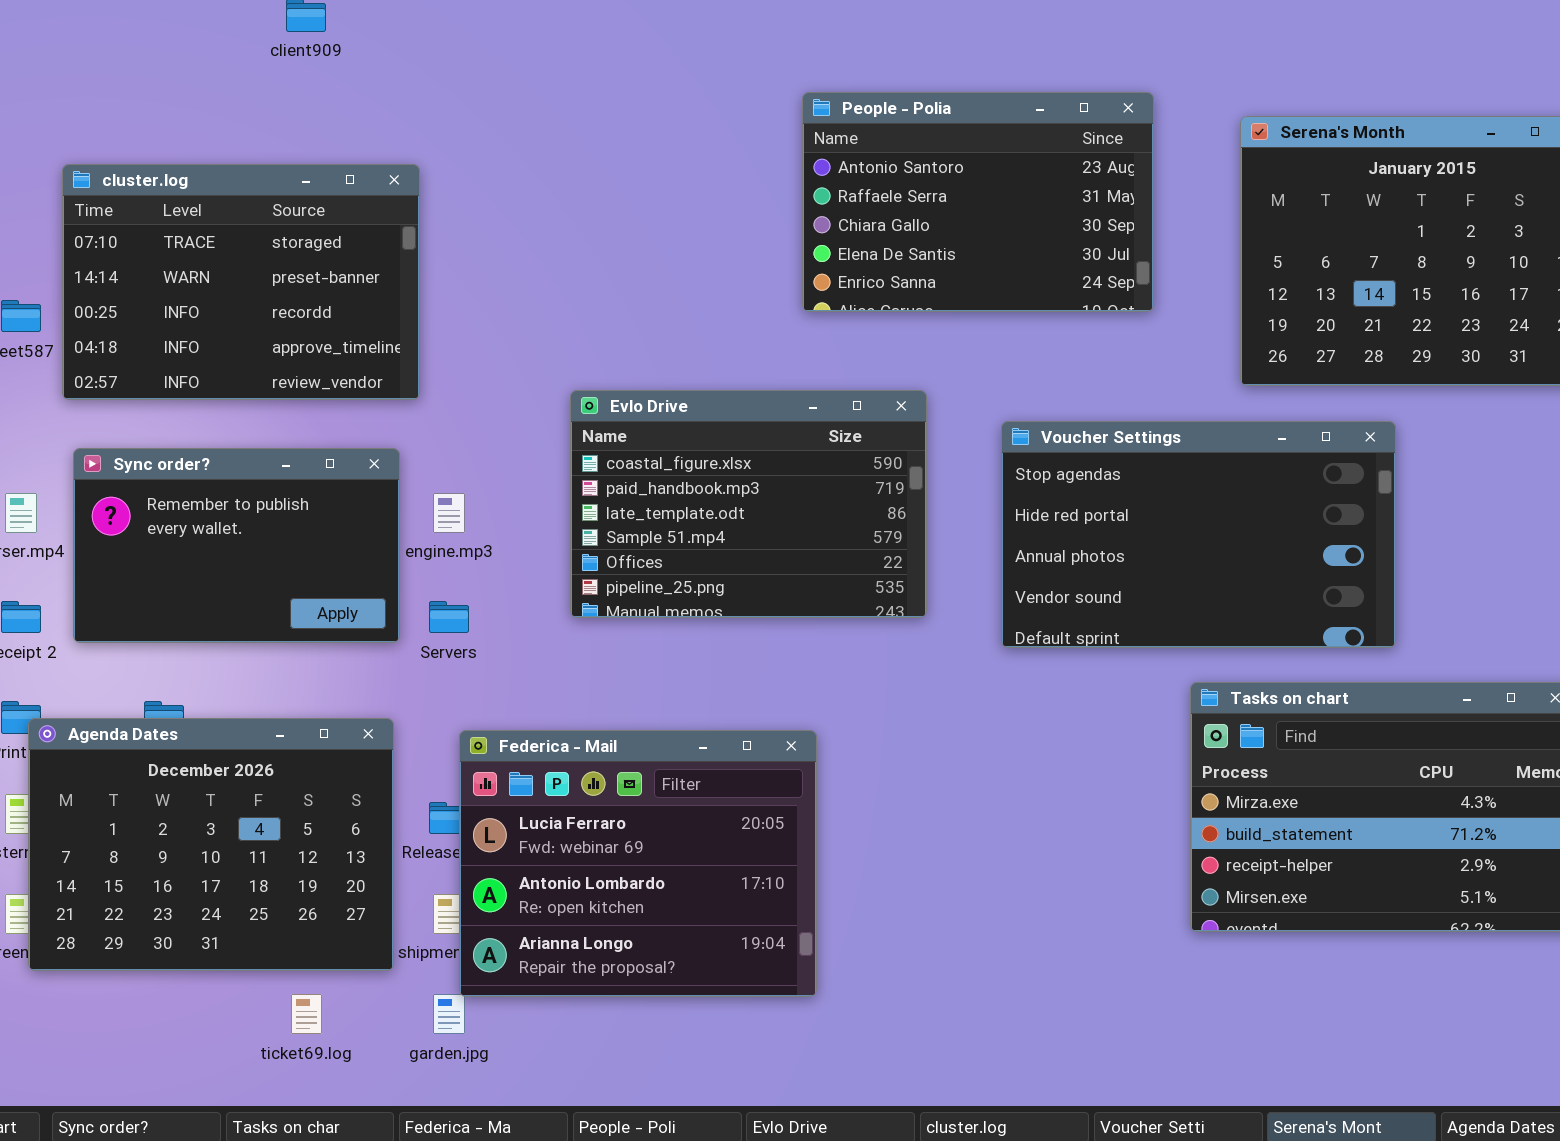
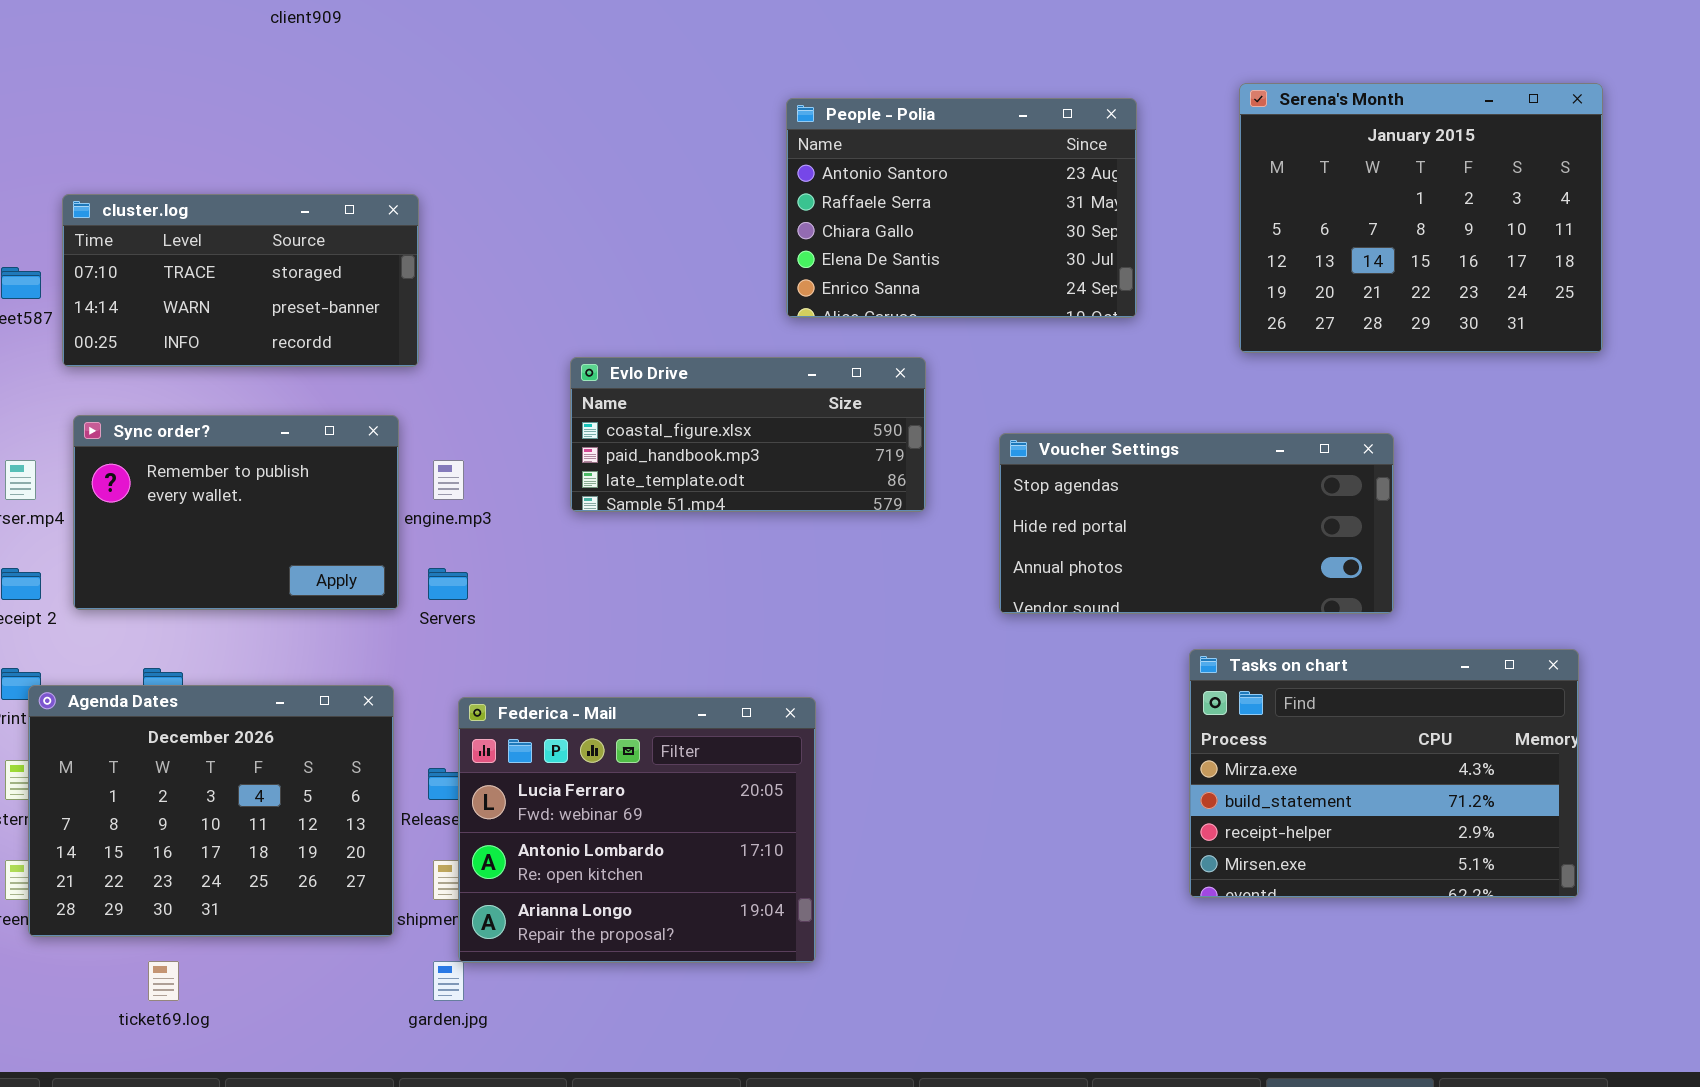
People - Polia: [802,92,1154,312] -> [786,98,1137,318], moved
cluster.log: [62,164,420,400] -> [62,194,419,367], resized
Evlo Drive: [570,390,927,618] -> [570,357,926,512], resized
Voucher Settings: [1001,421,1396,648] -> [999,433,1394,614], resized
ticket69.log: [291,994,322,1034] -> [148,961,179,1001], moved

